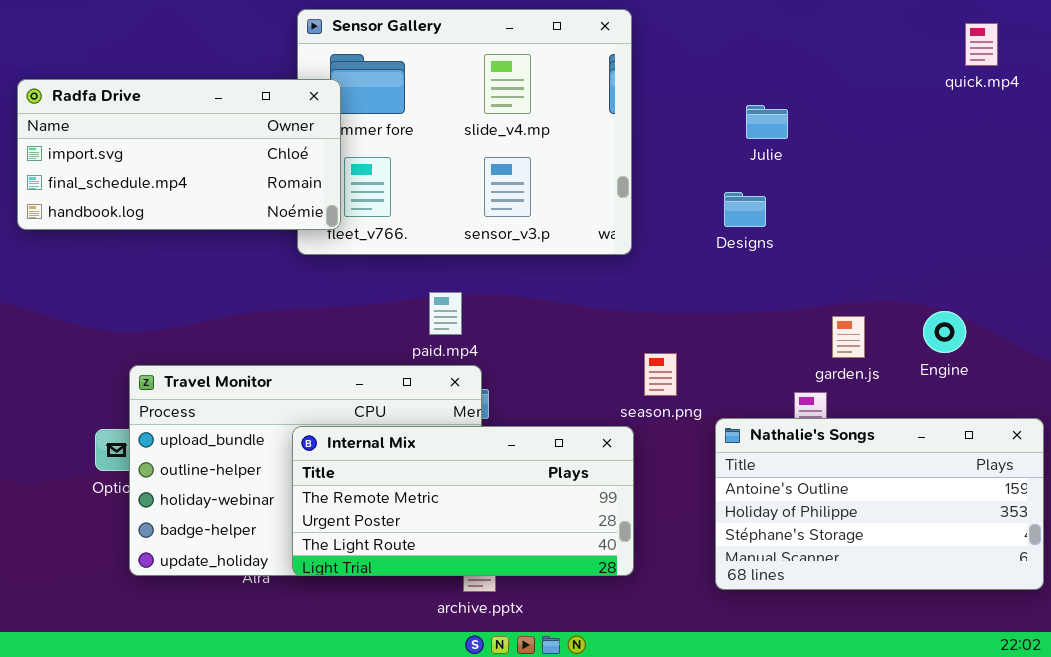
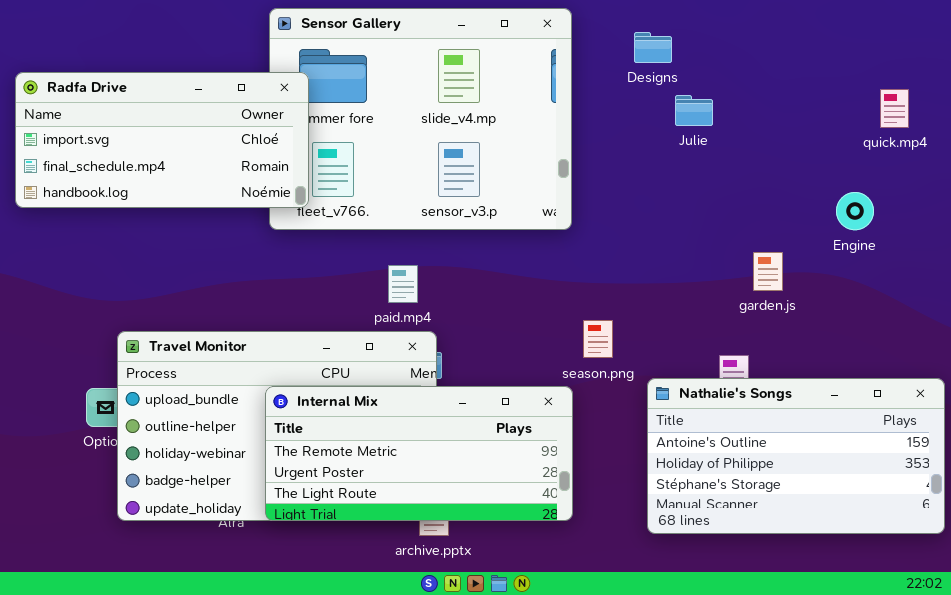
quick.mp4: [965,23,998,66] -> [880,89,909,128], moved
Designs: [724,192,766,227] -> [634,32,672,63], moved
Engine: [923,311,966,353] -> [836,192,874,230], moved
garden.js: [832,316,865,358] -> [753,252,783,291], moved

